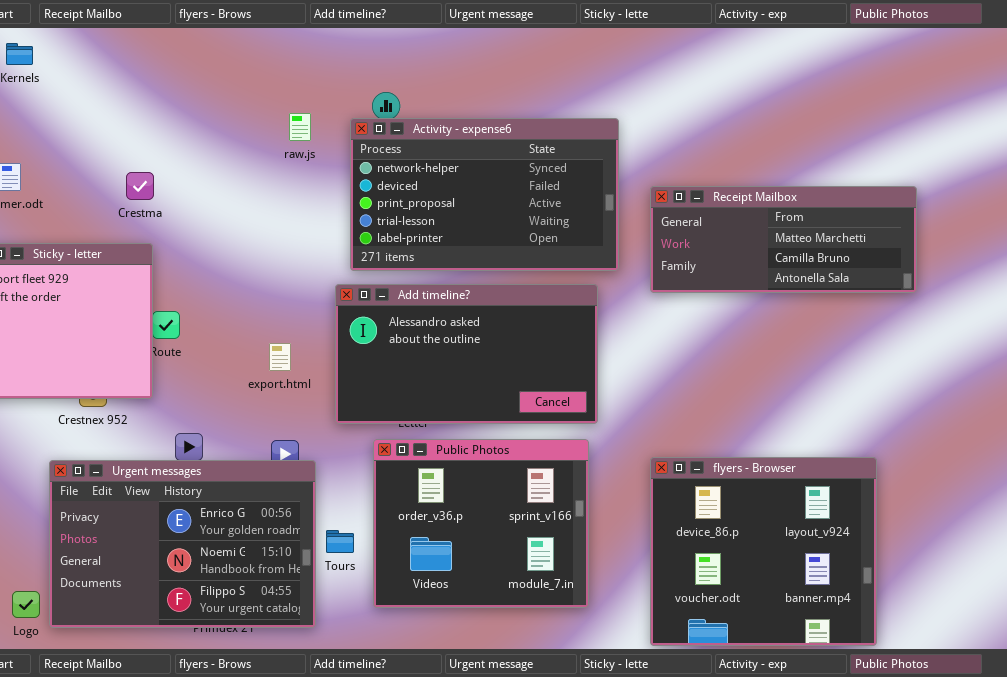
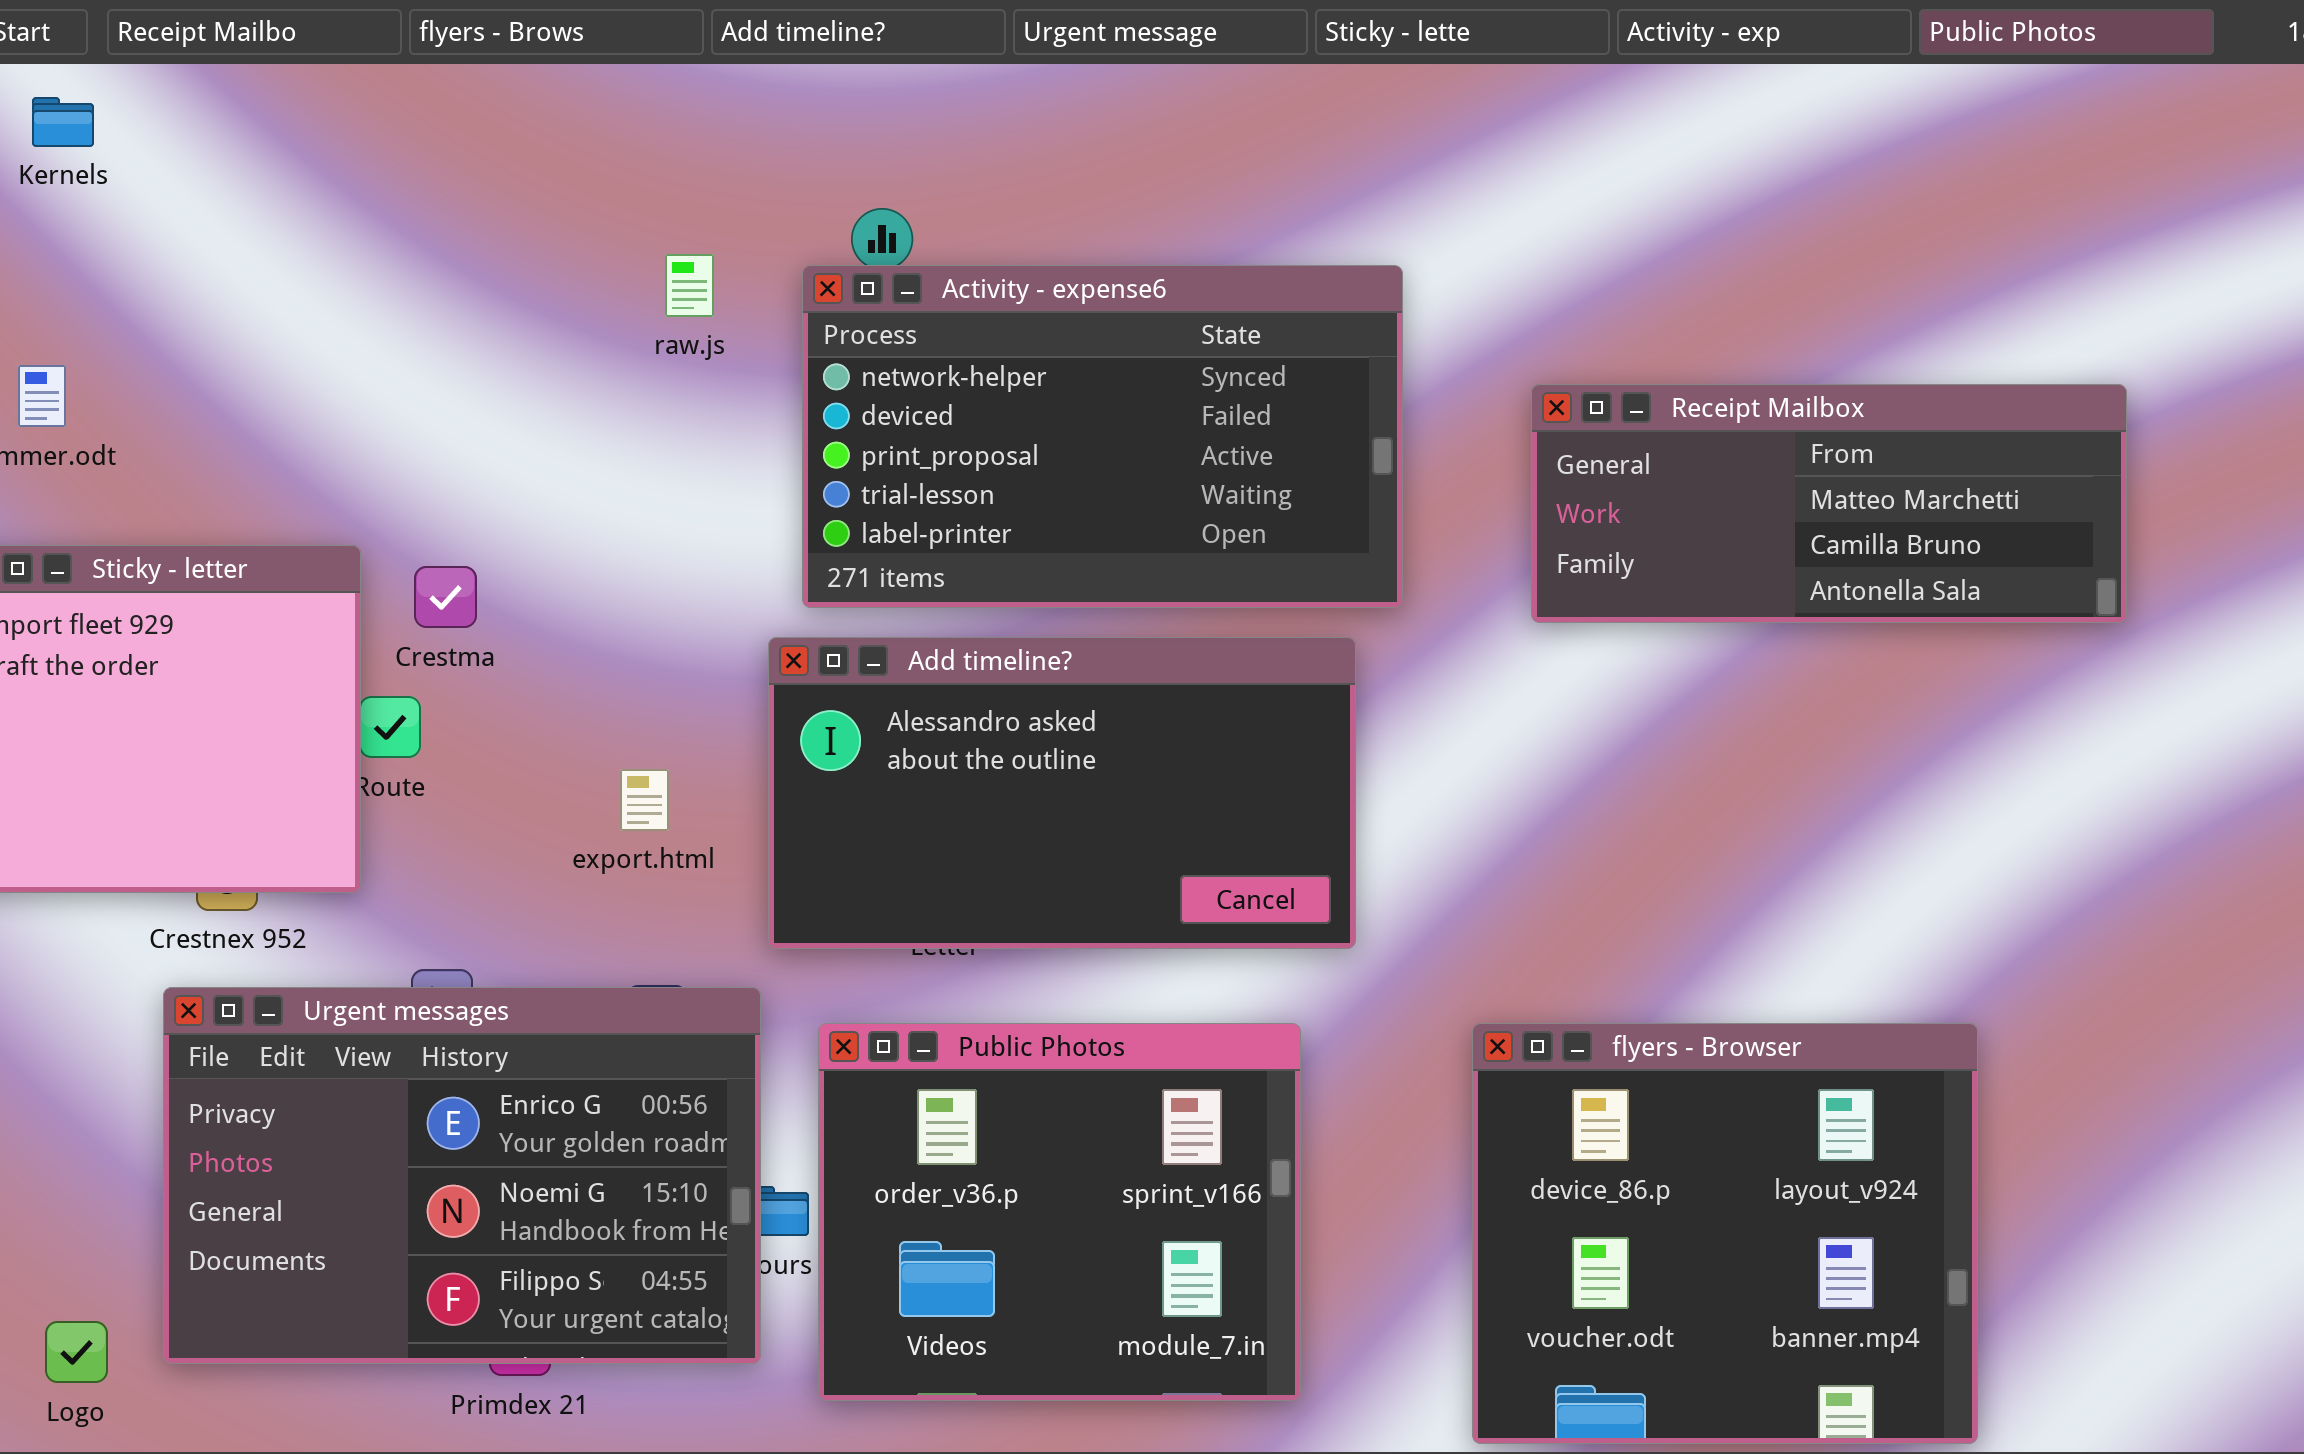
Crestma: [126,172,154,200] -> [414,566,477,628], moved
Receipt Mailbox: [650,186,917,293] -> [1531,384,2127,623], moved
Public Photos: [373,439,589,608] -> [818,1023,1301,1401], moved
Urgent messages: [49,460,316,628] -> [163,987,761,1364], moved

